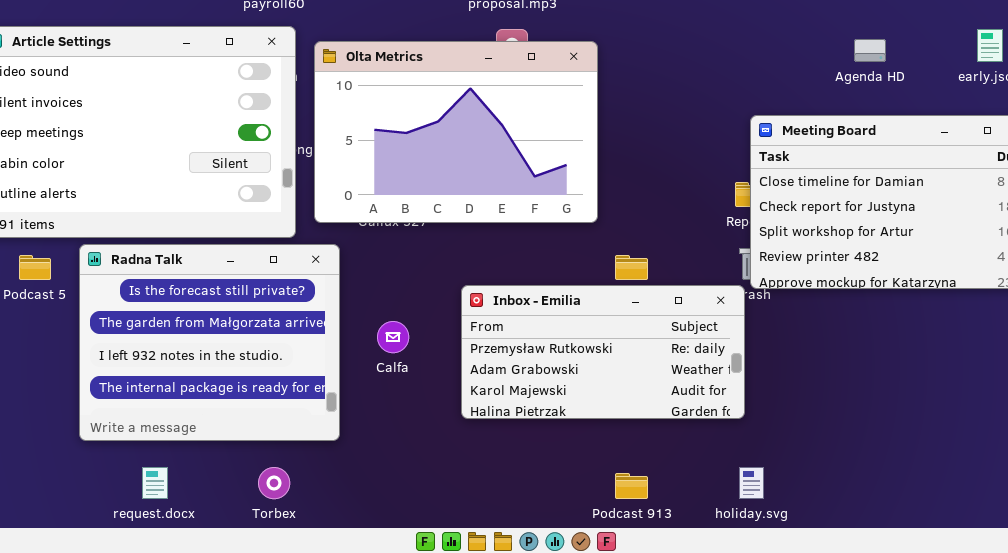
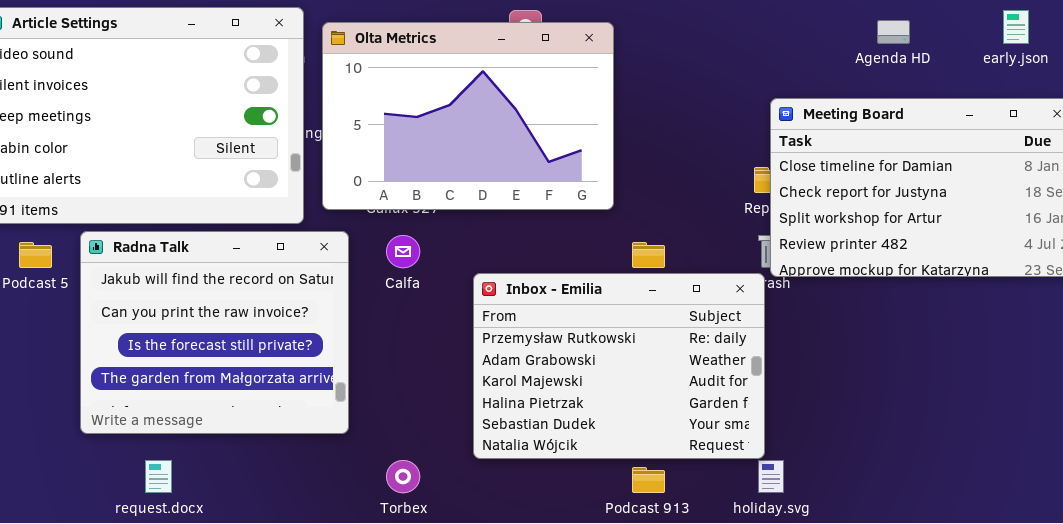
Radna Talk: [79,244,340,441] -> [80,231,349,434], scrolled up 2 rows
Inbox - Emilia: [461,285,745,419] -> [473,273,765,459], resized
Calfa: [377,321,409,353] -> [386,235,420,268], moved
Torbex: [258,467,290,499] -> [386,460,420,493], moved

